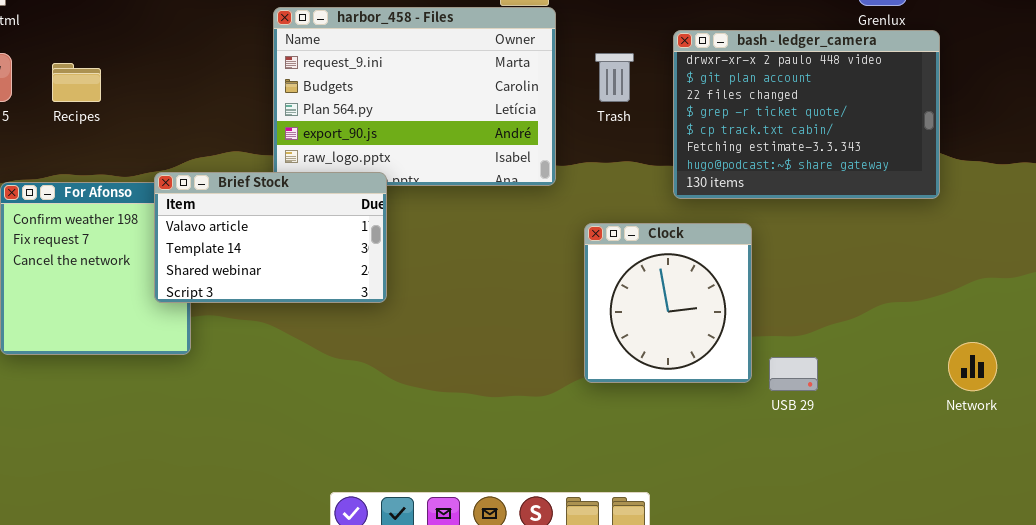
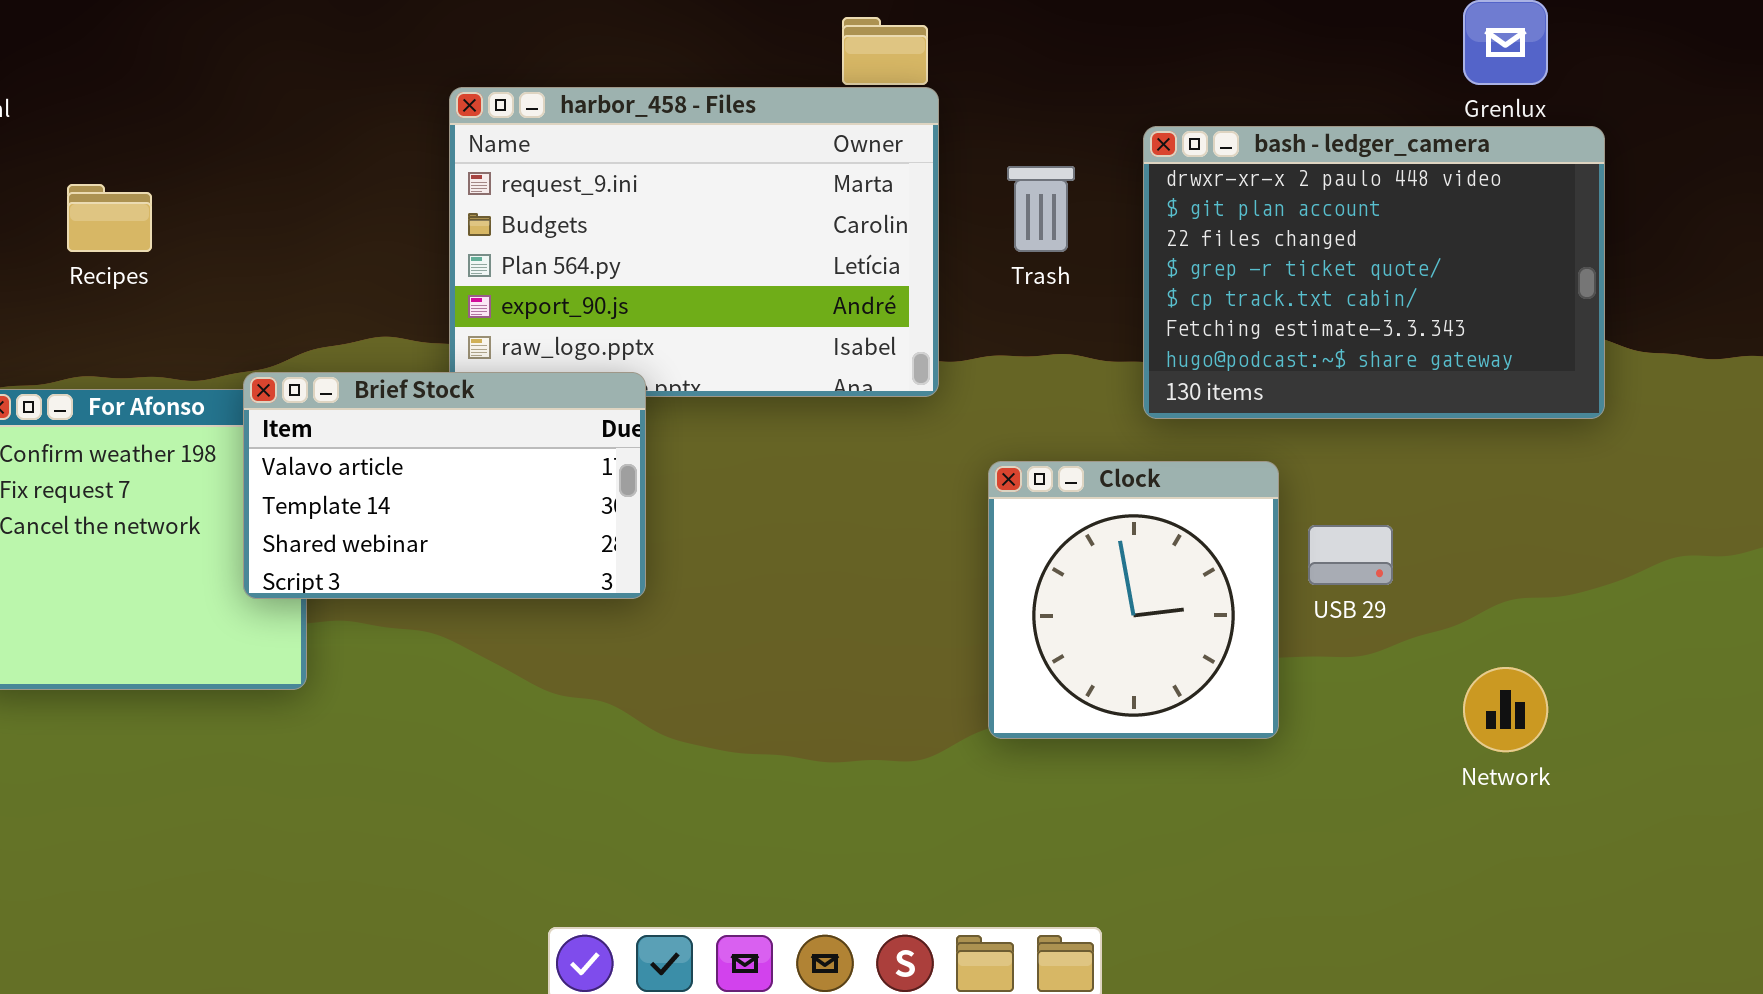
Network: [948,342,997,391] -> [1463,667,1548,752], moved
USB 29: [769,357,818,391] -> [1308,525,1393,585], moved

